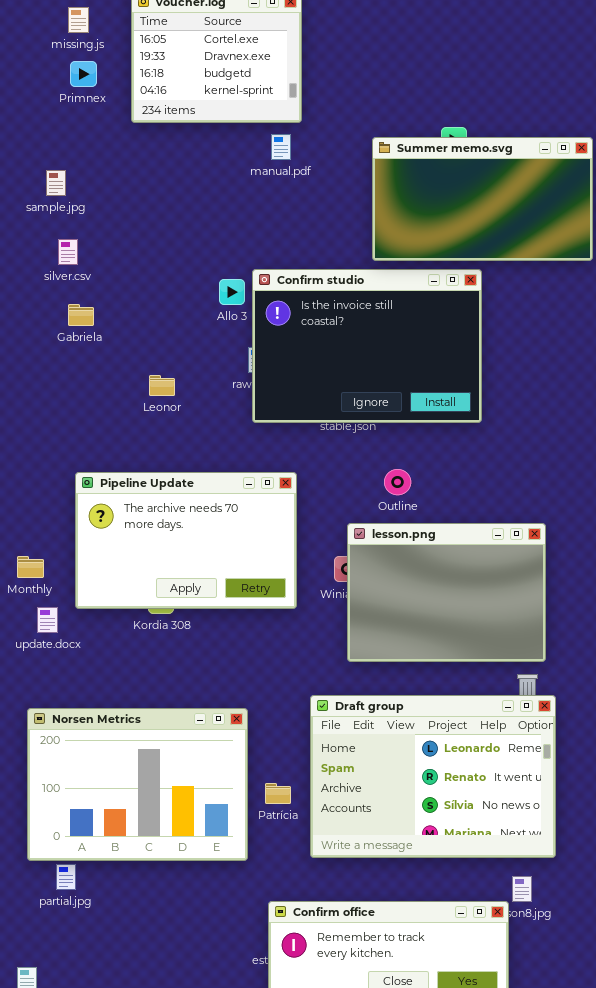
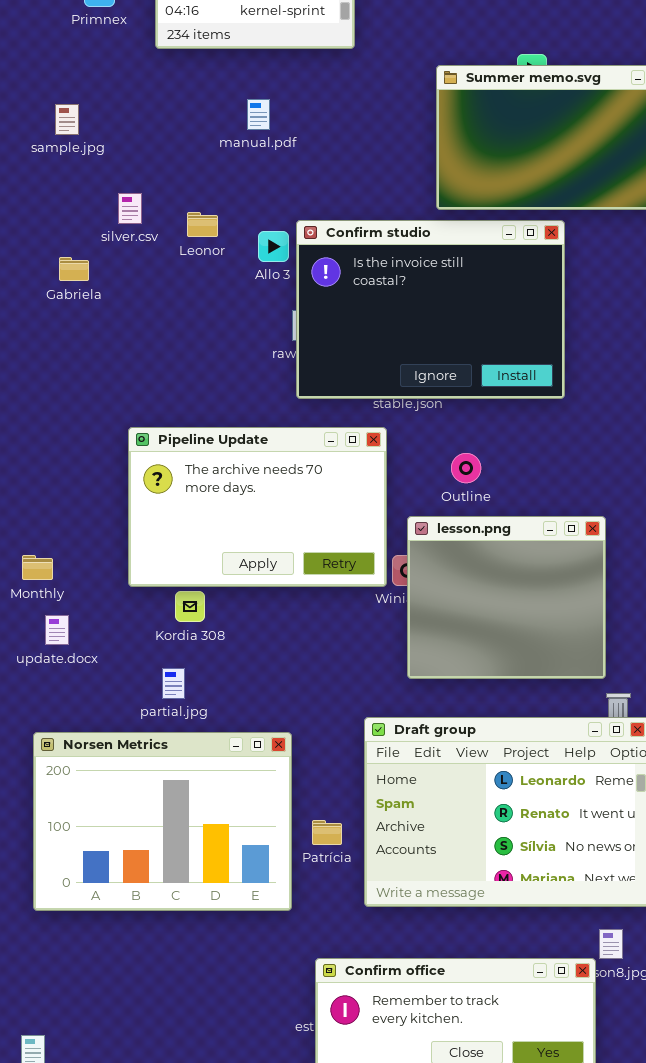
manual.pdf: [271,134,291,160] -> [247,99,270,130], moved
silver.csv: [58,239,78,265] -> [118,193,142,224], moved
Gabriela: [68,304,94,326] -> [59,257,89,281], moved
Leonor: [149,375,175,396] -> [187,212,218,237], moved
Pipeline Update: [75,472,297,609] -> [128,427,387,587], moved
lesson.png: [347,523,546,662] -> [407,516,606,679], resized
partial.jpg: [56,864,76,890] -> [162,668,185,699], moved

